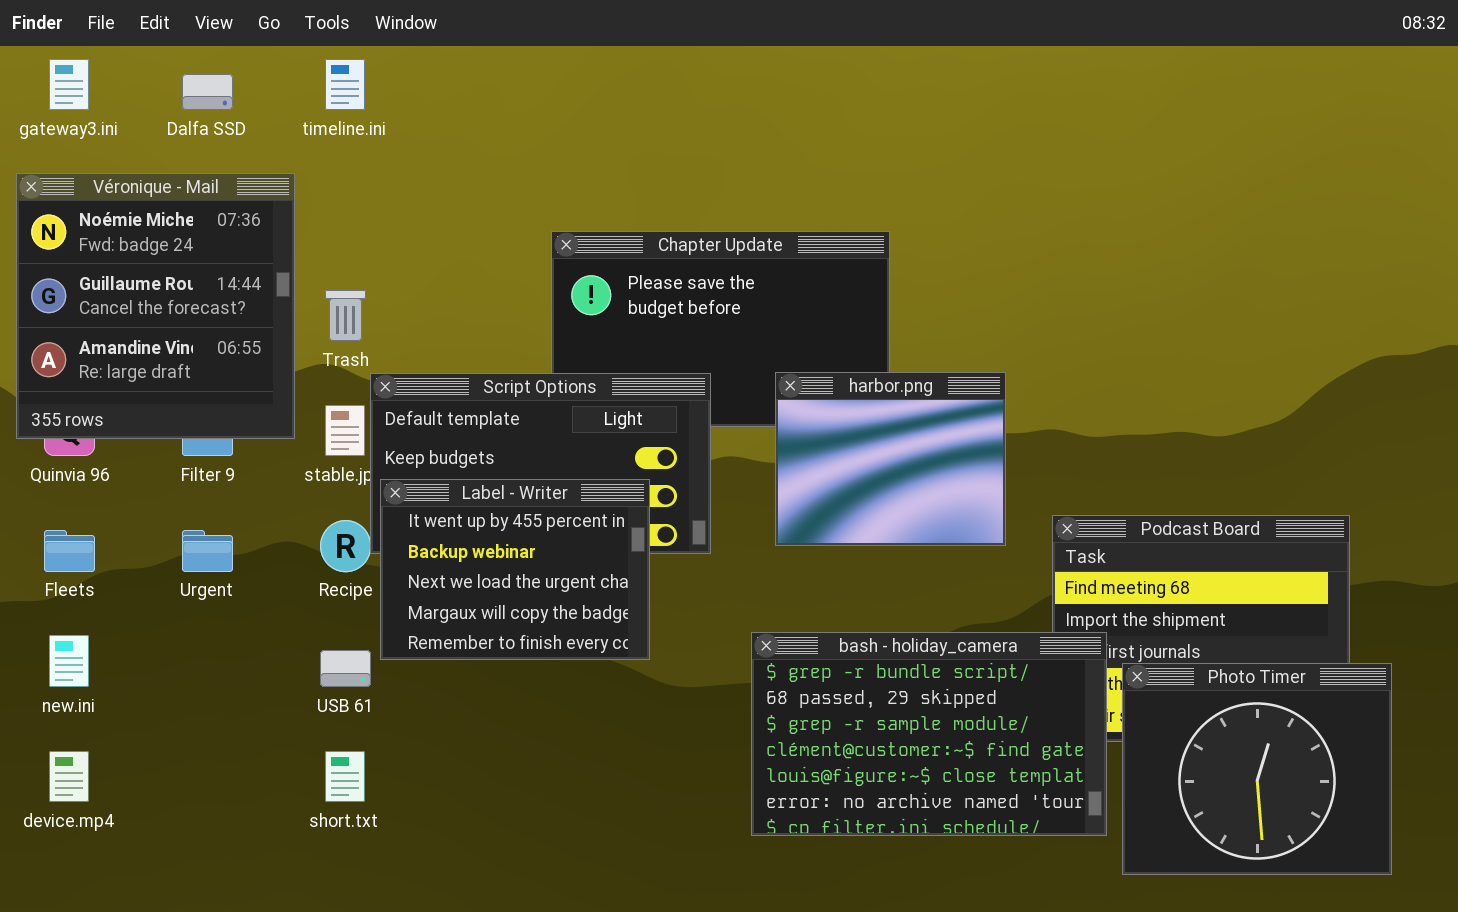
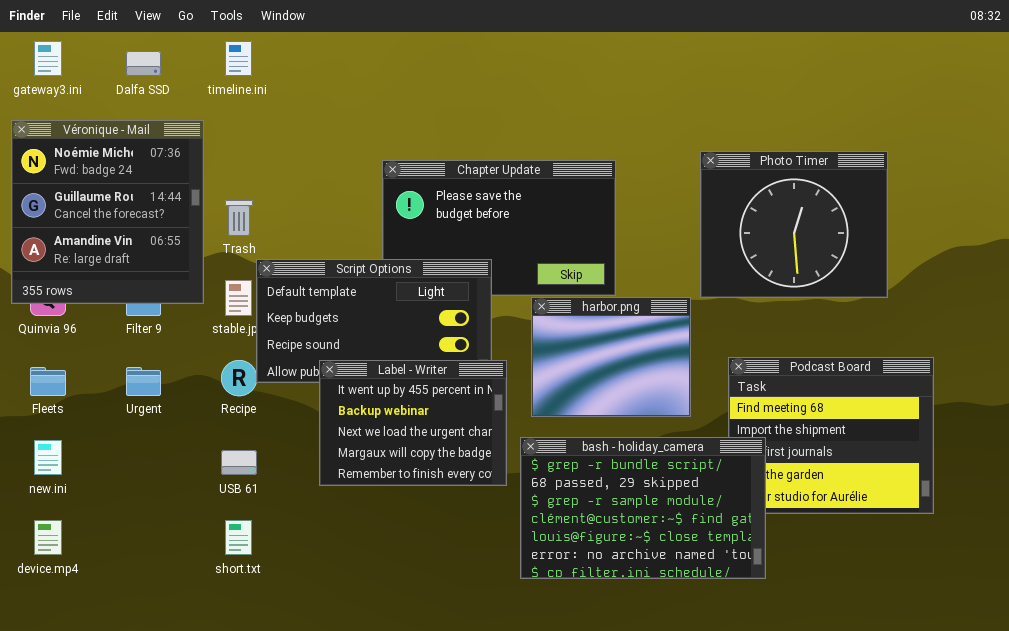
harbor.png: [775,372,1006,546] -> [531,297,691,417], moved
Label - Writer: [380,479,650,660] -> [319,360,507,486], moved
Photo Timer: [1122,663,1392,875] -> [700,151,888,298], moved

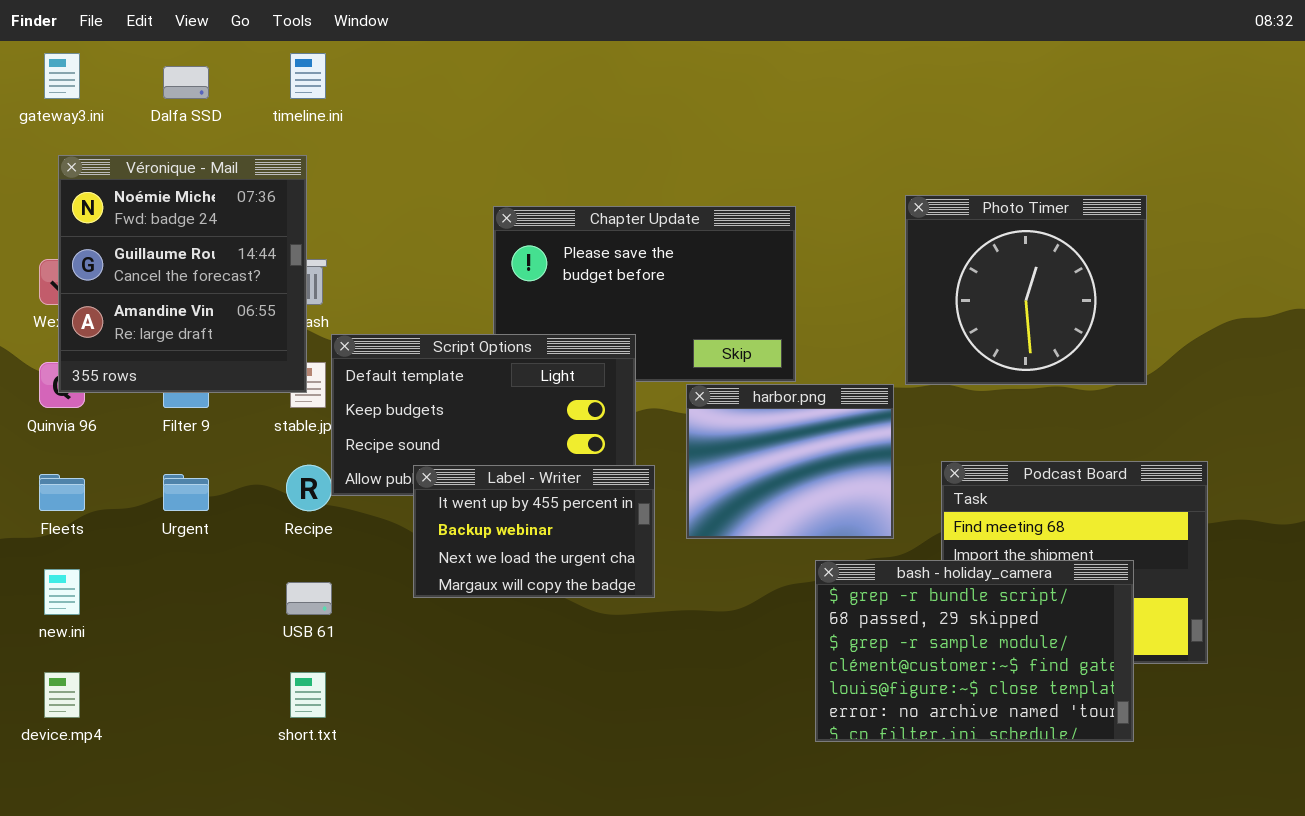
Véronique - Mail: [11,120,204,304] -> [58,155,307,393], moved
Label - Writer: [319,360,507,486] -> [413,465,655,598], resized
bash - holiday_camera: [520,437,766,579] -> [815,560,1134,742], moved

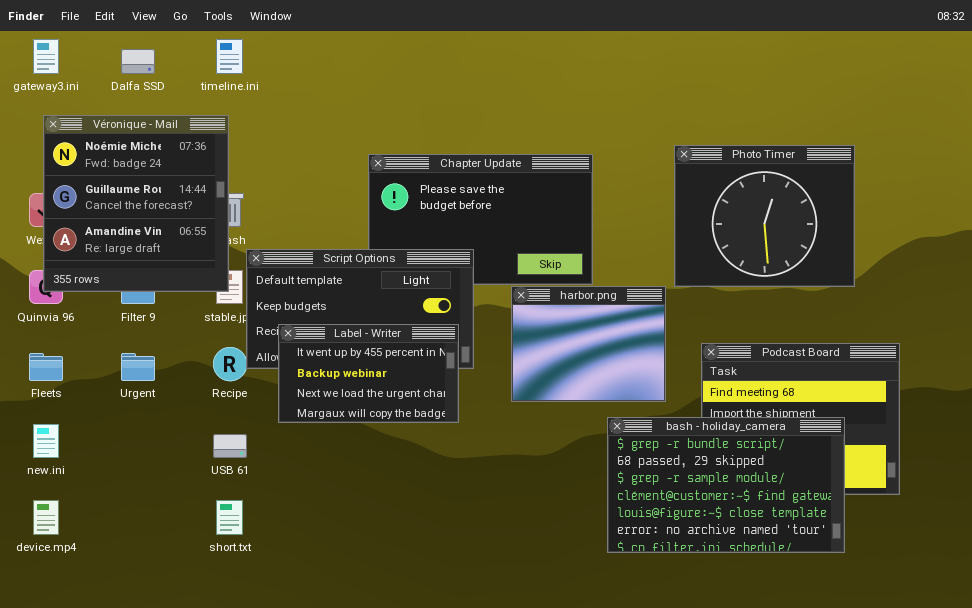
Label - Writer: [413,465,655,598] -> [278,324,459,423], moved

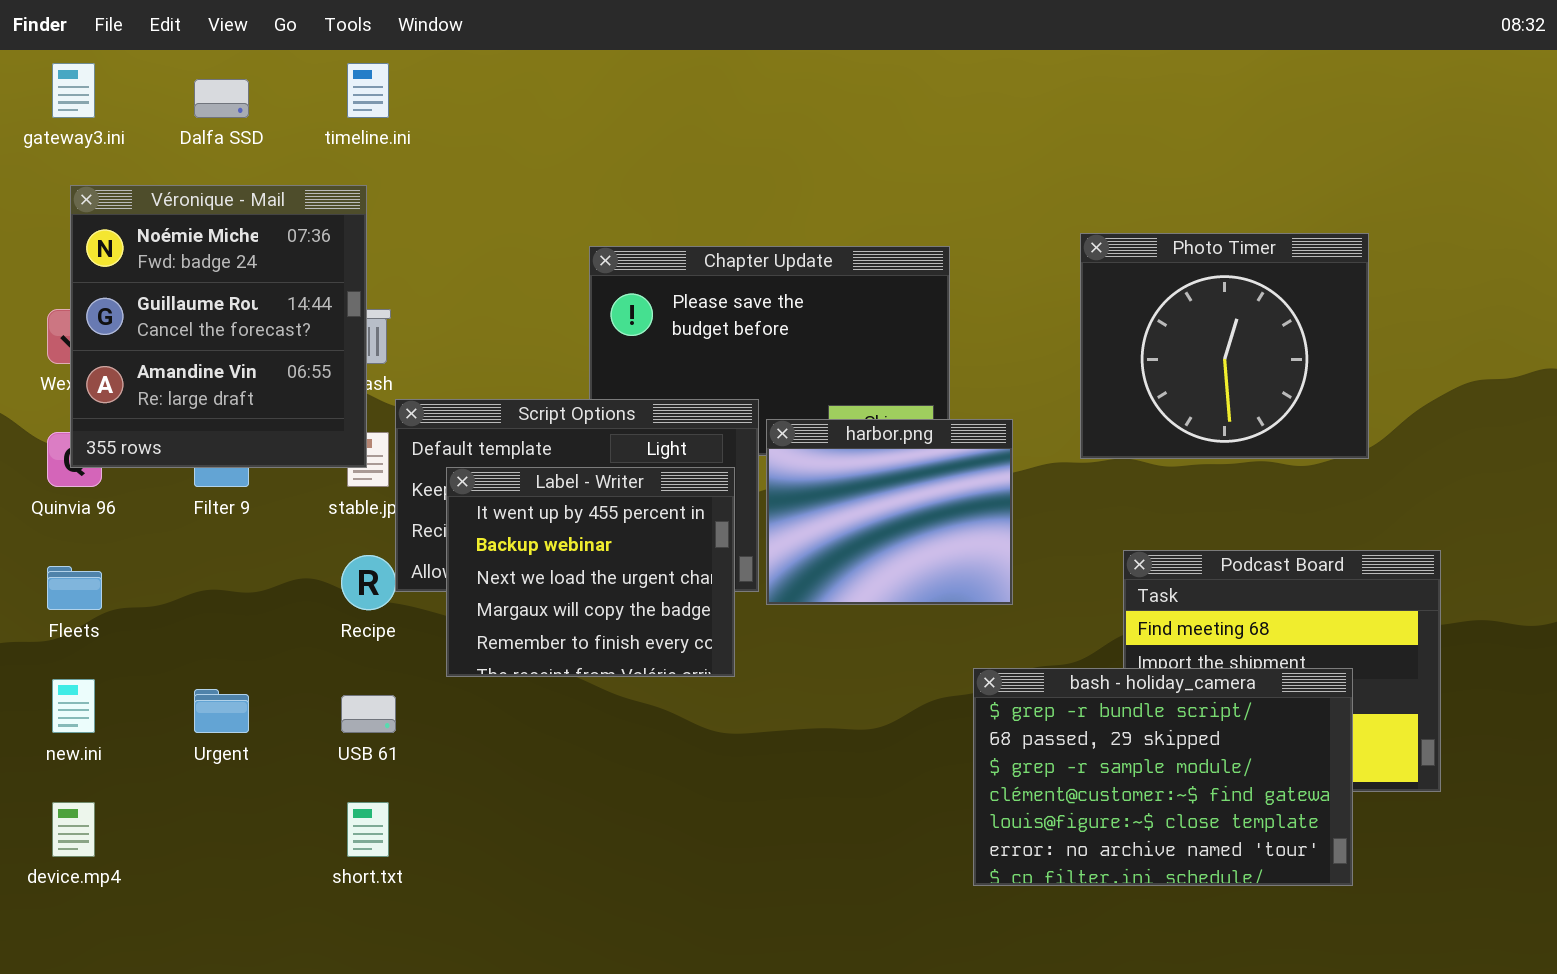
harbor.png: [511,286,666,402] -> [766,419,1013,605], moved
Label - Writer: [278,324,459,423] -> [446,467,735,677], resized
Urgent: [121,353,155,381] -> [194,689,249,733], moved

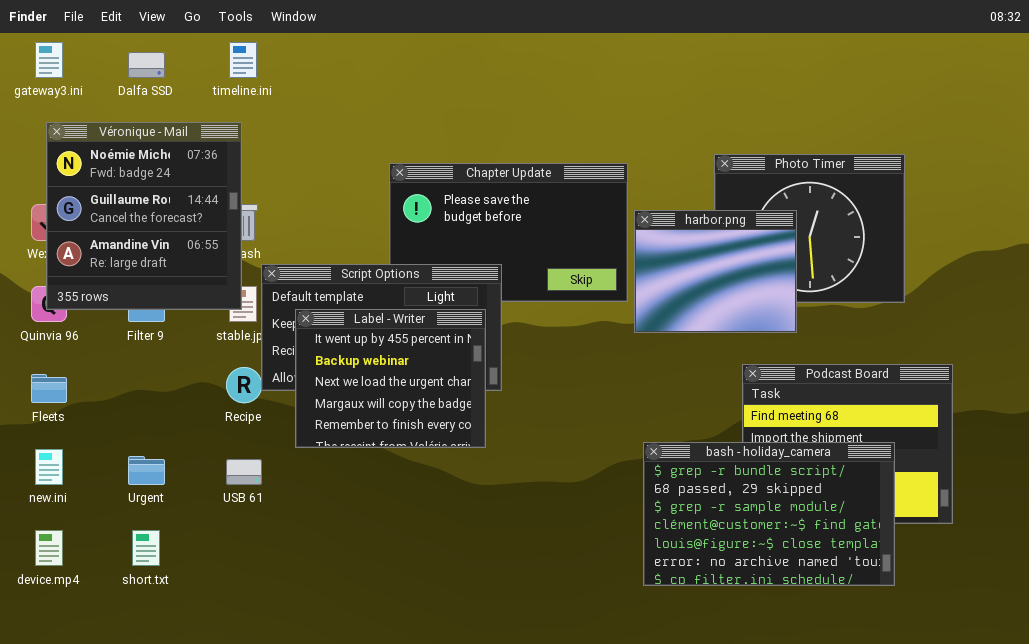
harbor.png: [766,419,1013,605] -> [634,210,797,333], moved
short.txt: [347,802,389,857] -> [132,530,160,566], moved

